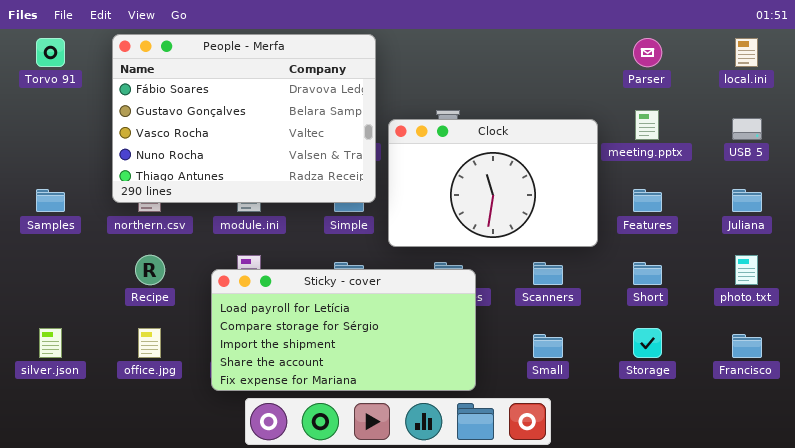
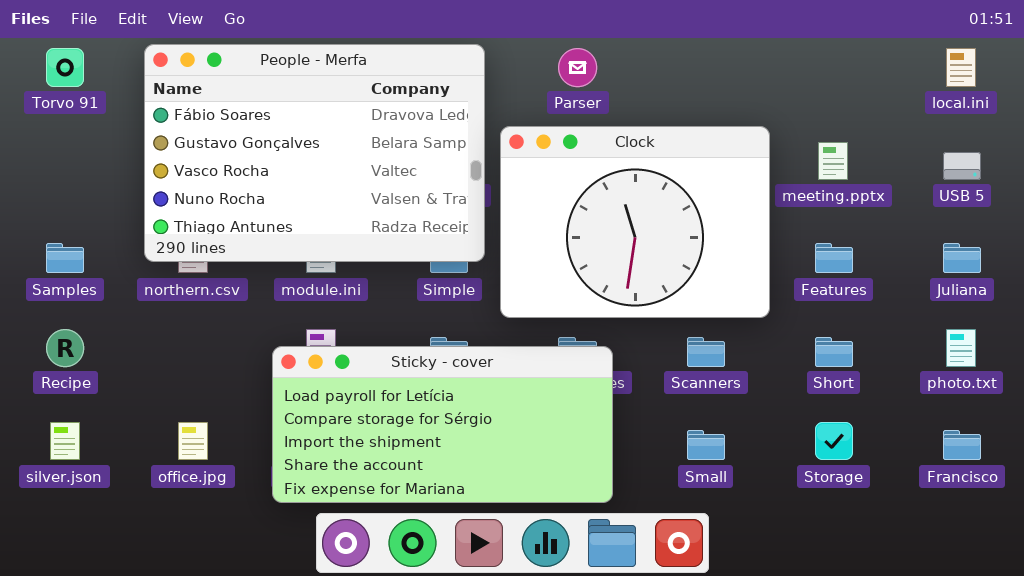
Parser: [633,38,662,67] -> [558,48,597,87], moved
Clock: [388,119,598,247] -> [500,126,770,318], resized
Recipe: [135,255,165,285] -> [46,329,84,367], moved

